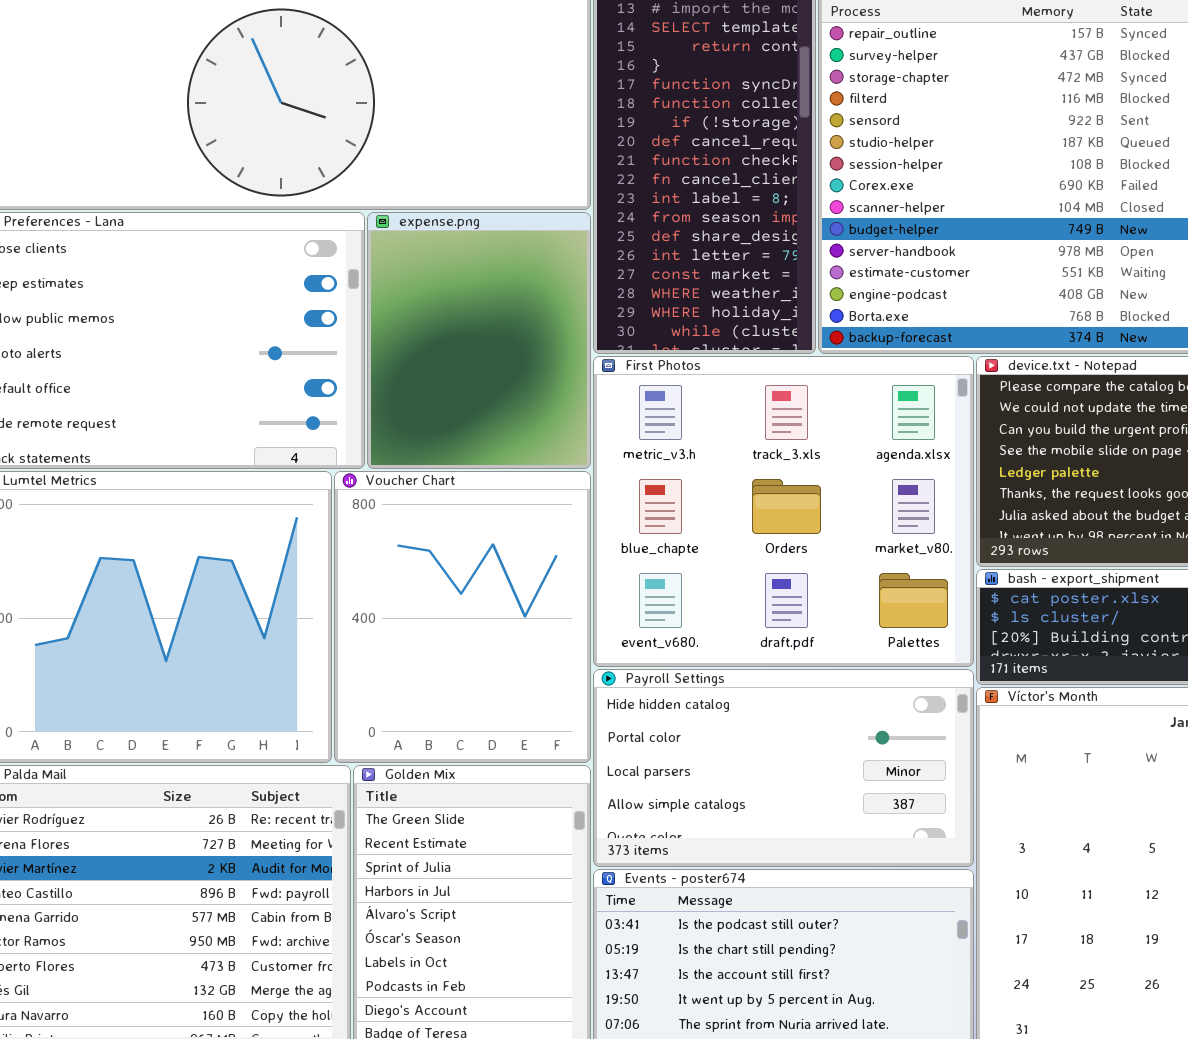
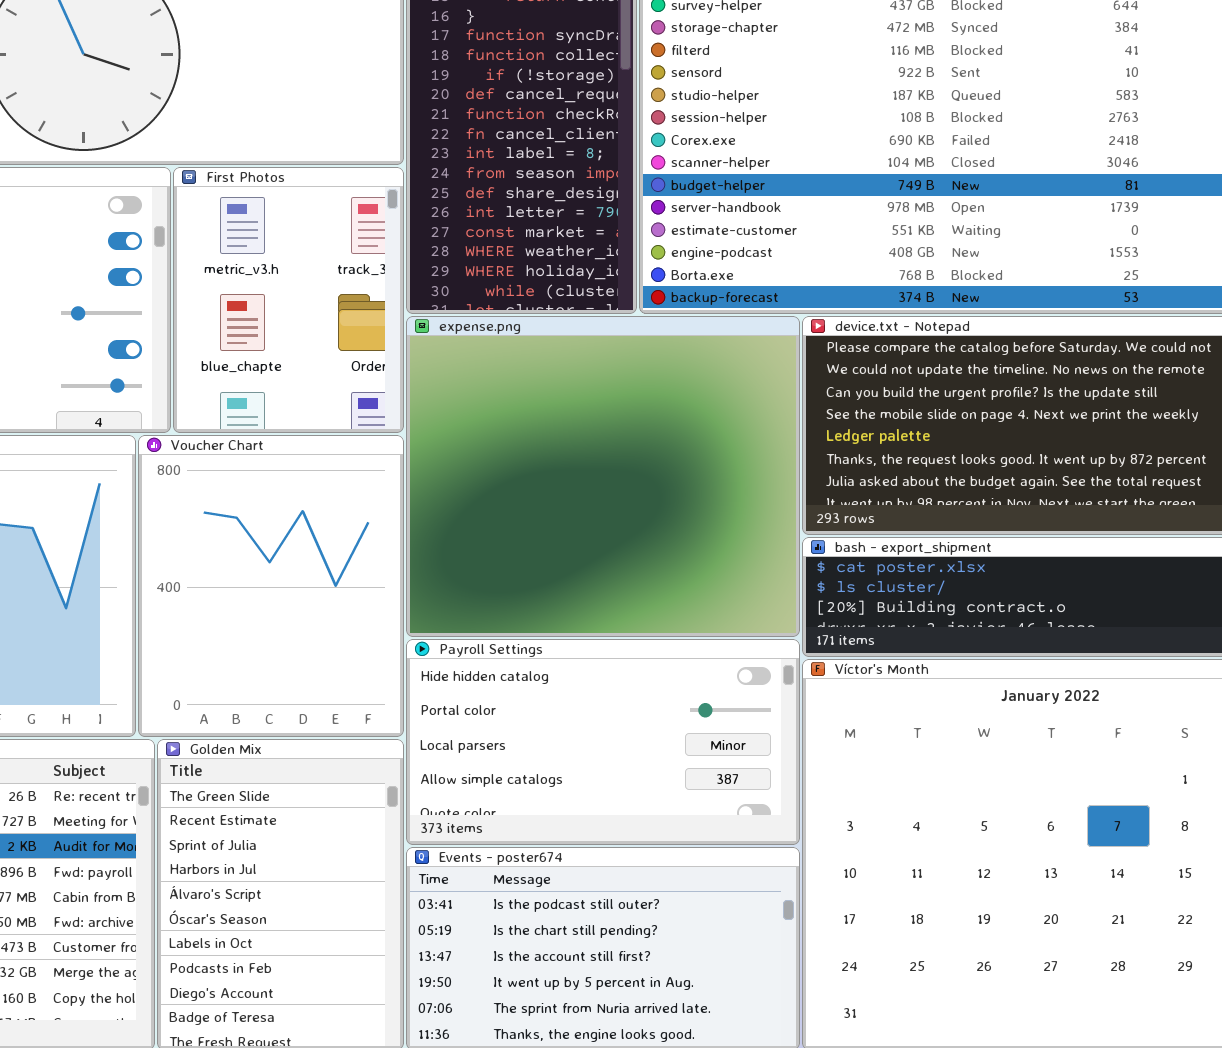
expense.png: [367,212,591,469] -> [406,316,800,637], moved, resized
First Photos: [593,356,974,667] -> [173,167,404,433], moved, resized

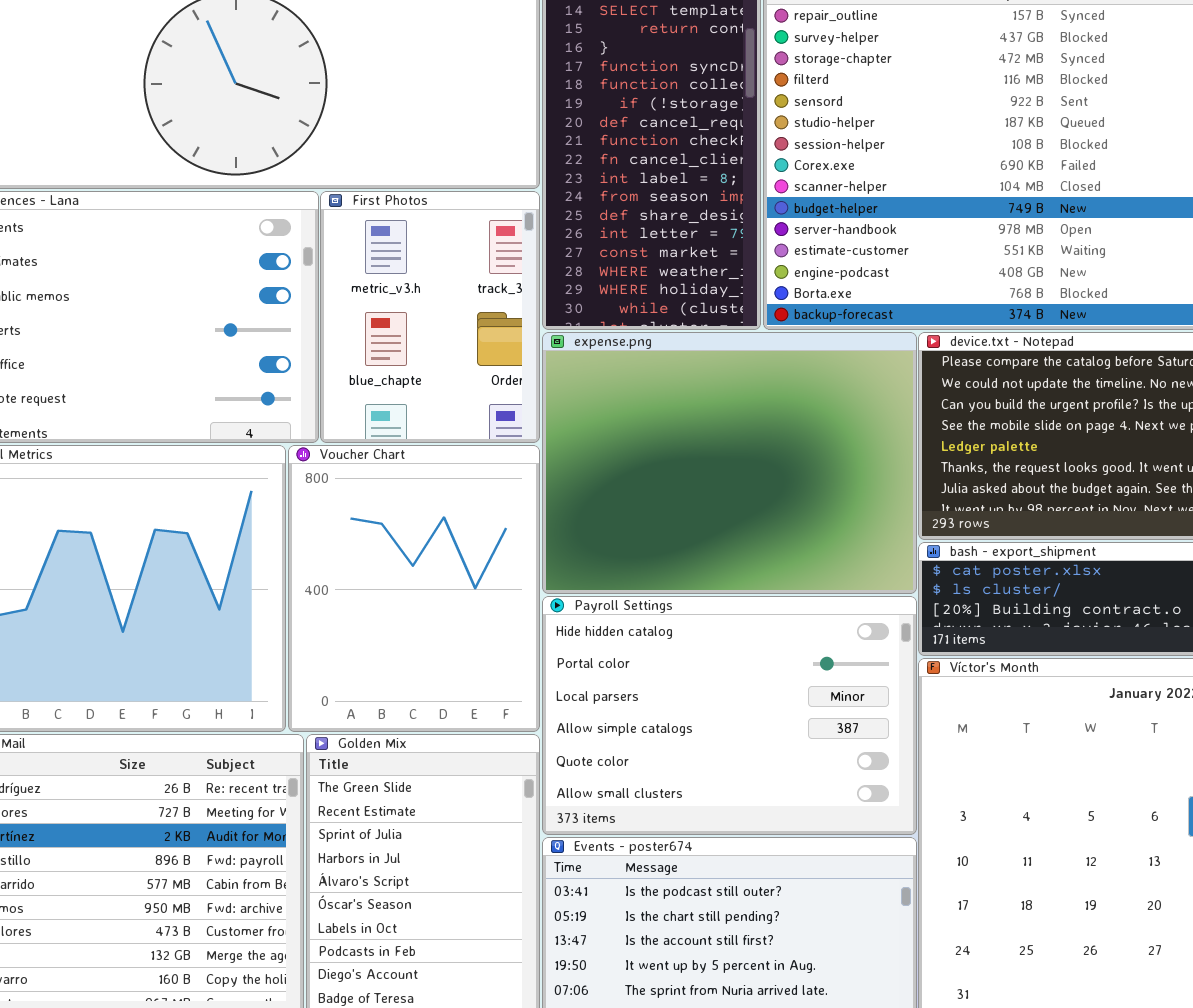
expense.png: [406,316,800,637] -> [542,332,917,594], resized
Payroll Settings: [406,639,800,845] -> [542,596,917,835], resized

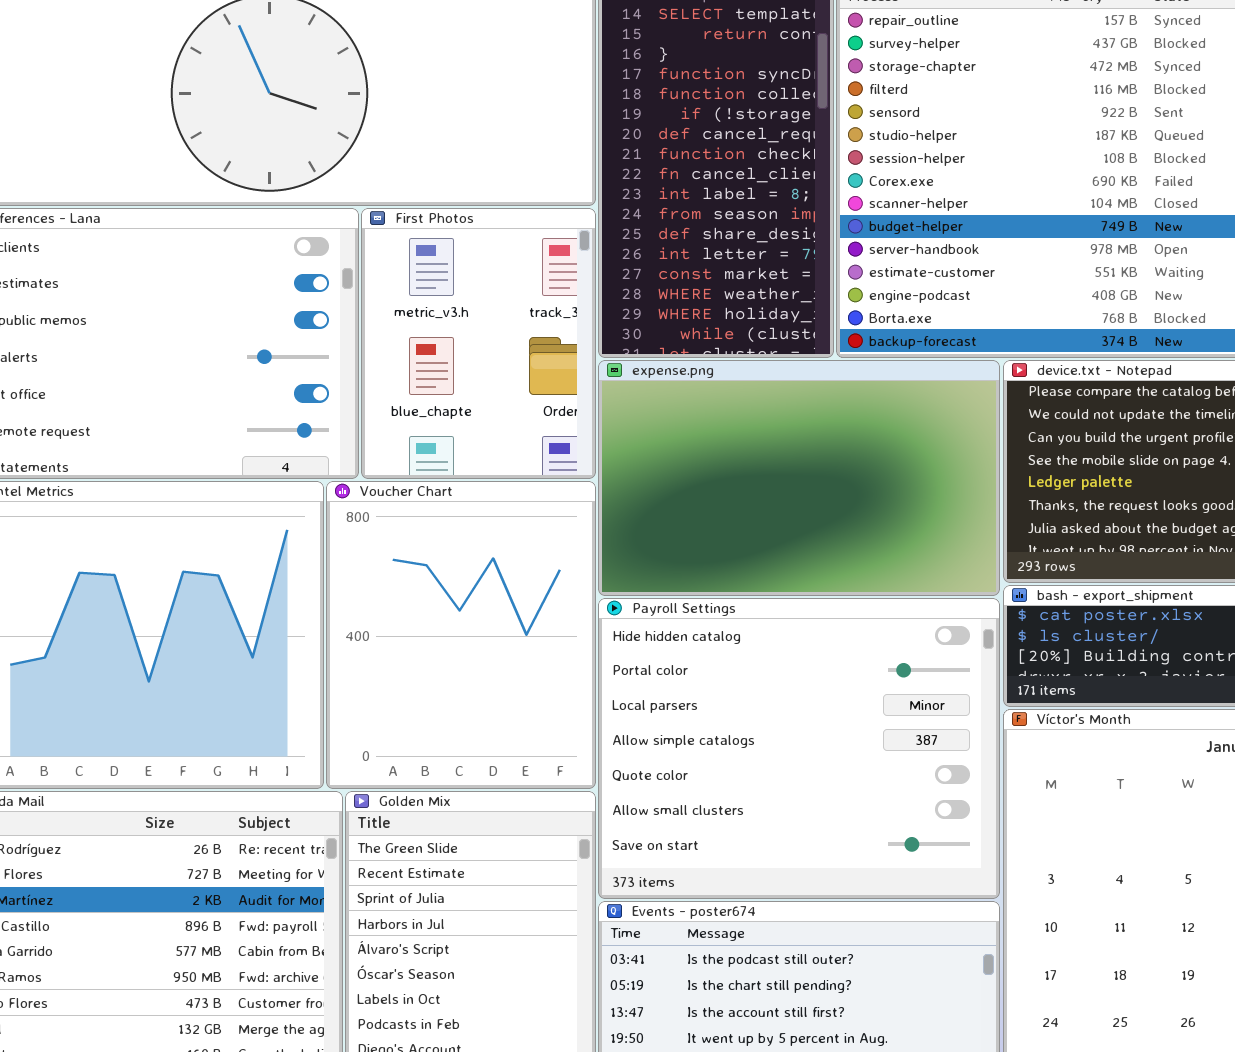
expense.png: [542,332,917,594] -> [598,360,1000,596], resized
Payroll Settings: [542,596,917,835] -> [598,598,1000,899], resized

